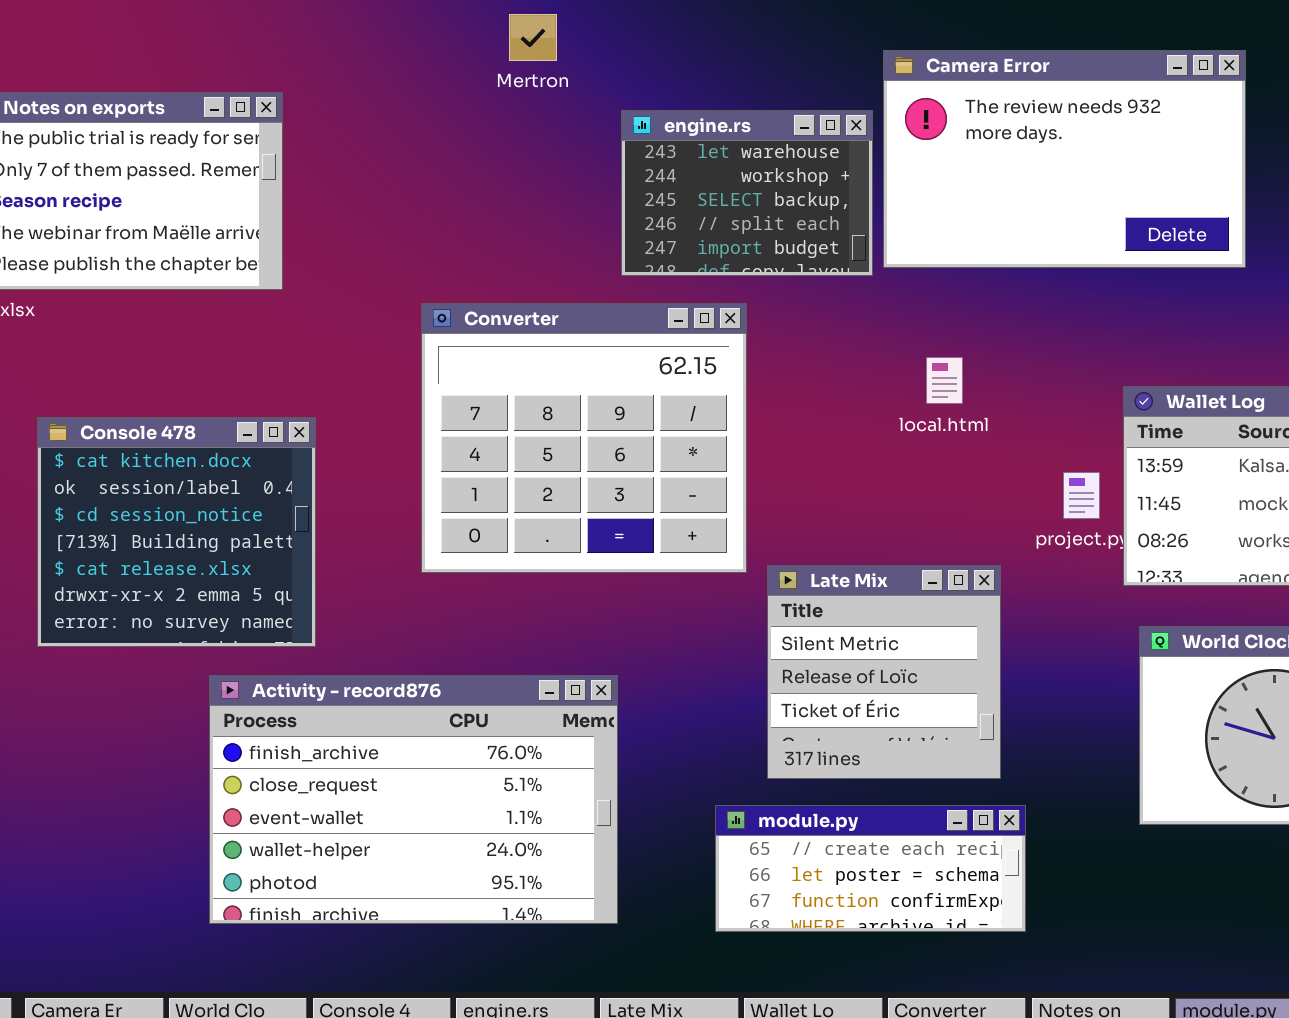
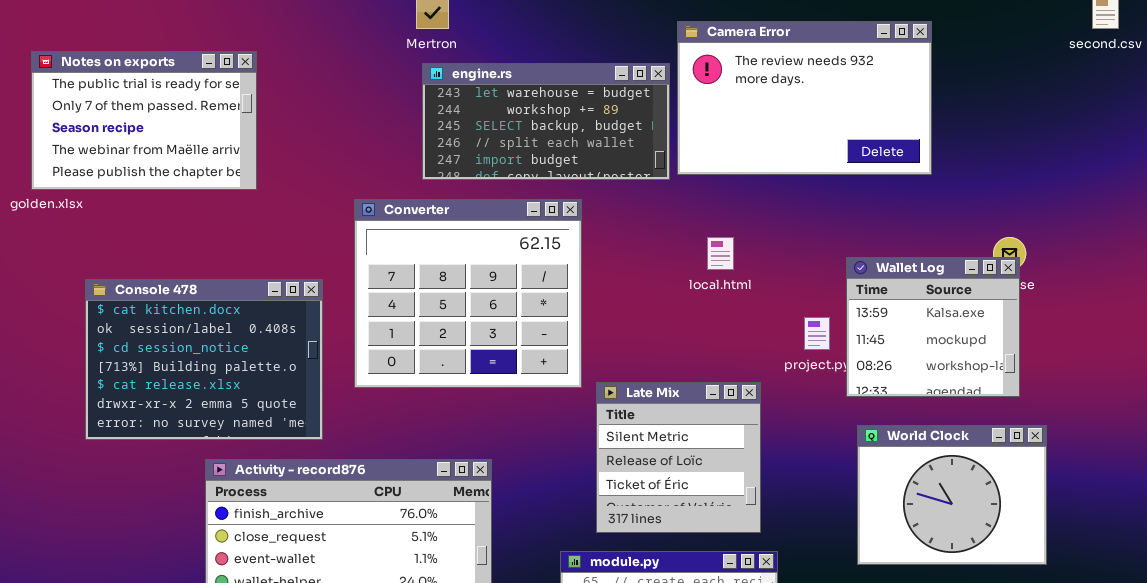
engine.rs: [621,110,873,276] -> [422,63,670,180], resized
Console 478: [37,417,316,647] -> [85,279,323,440], resized

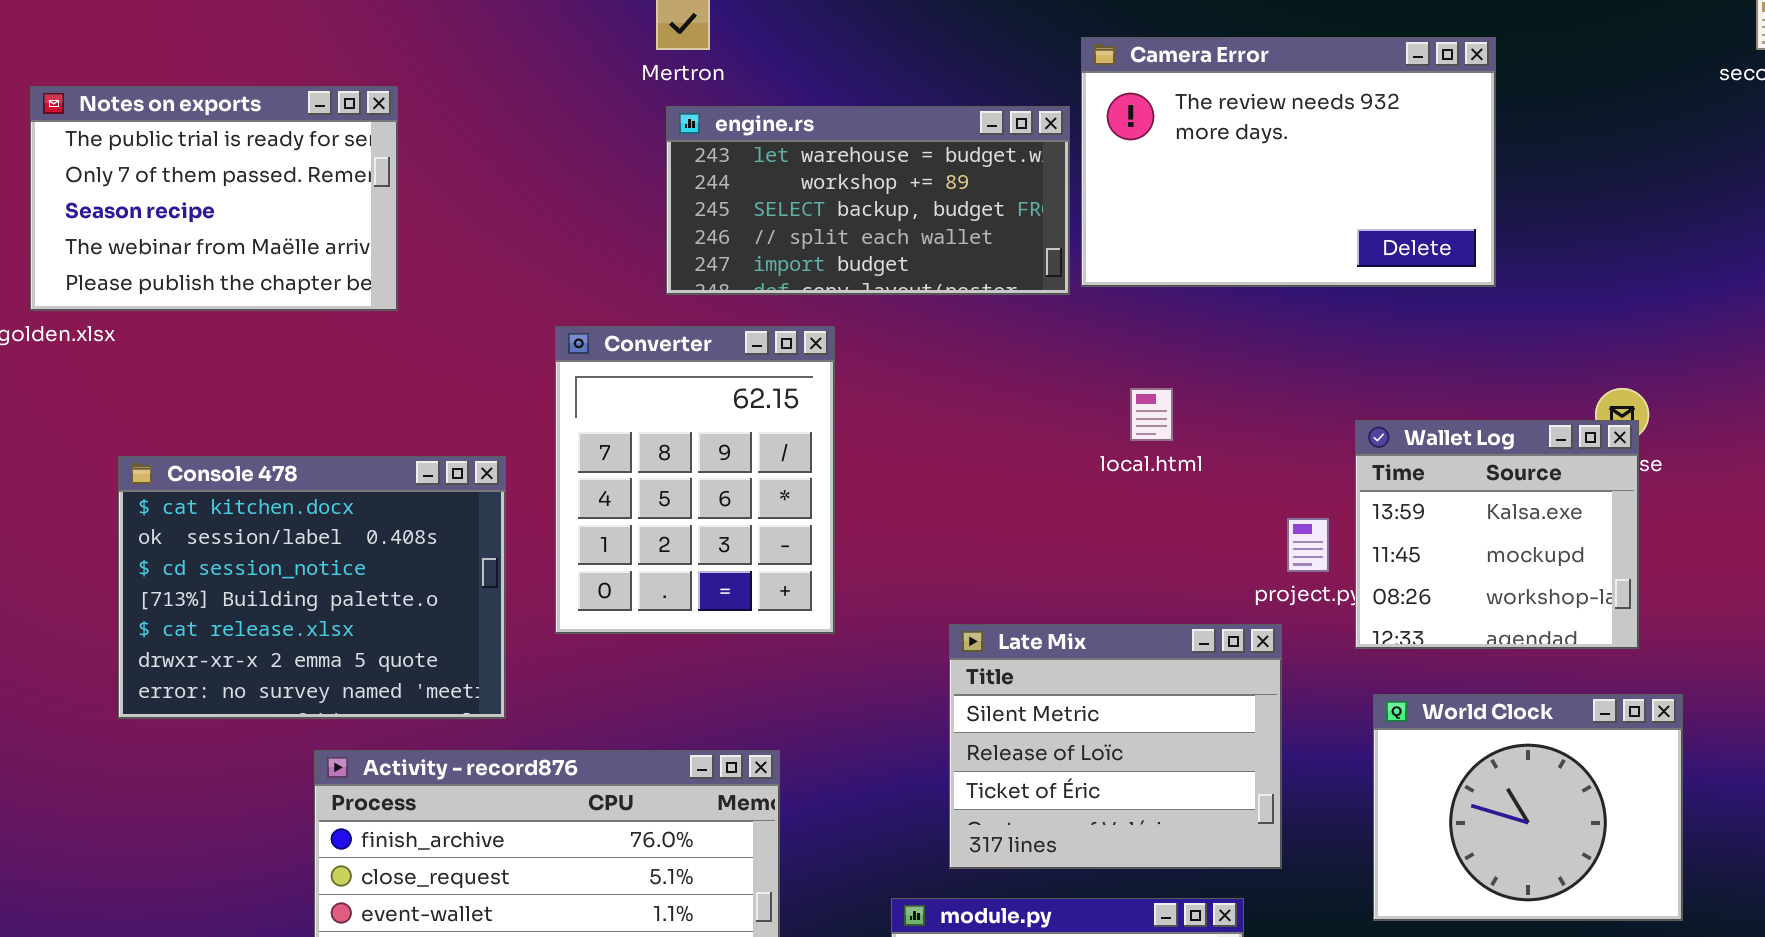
Converter: [354,199,582,388] -> [555,326,835,634], resized
Late Mix: [596,382,761,533] -> [949,624,1282,869], resized

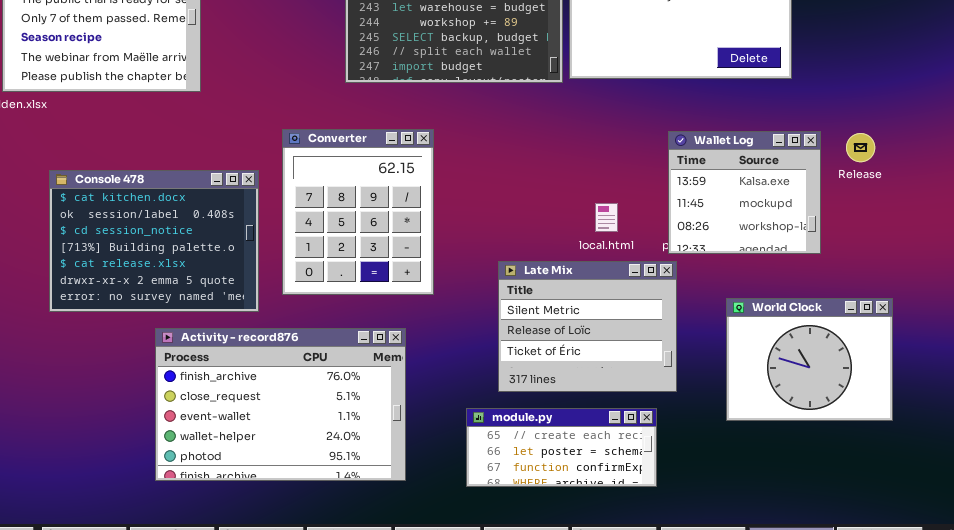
Converter: [555,326,835,634] -> [282,129,434,295], moved
local.html: [1130,388,1173,441] -> [595,203,618,232], moved
Wallet Log: [1355,420,1639,649] -> [668,131,821,254], moved

